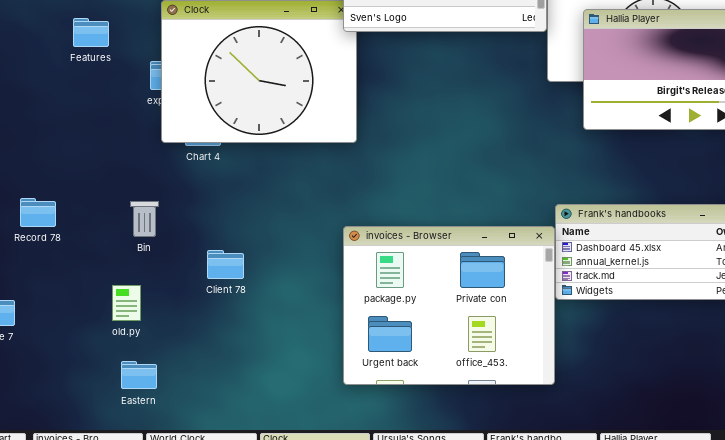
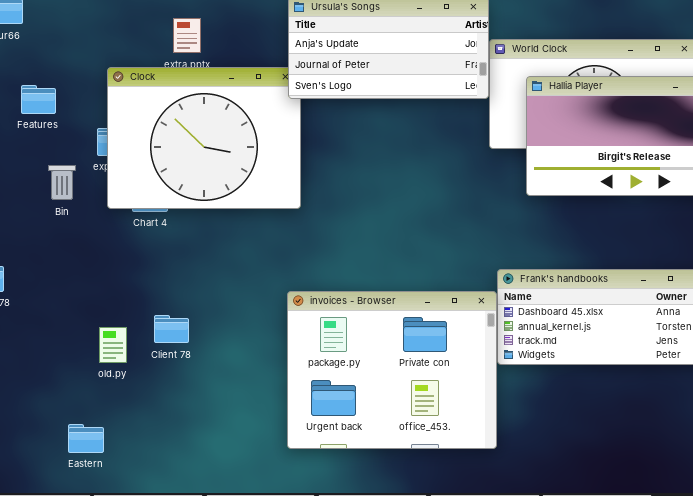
Bin: [130,201,159,237] -> [48,165,76,200], moved
old.py: [112,285,141,321] -> [99,327,127,363], moved

